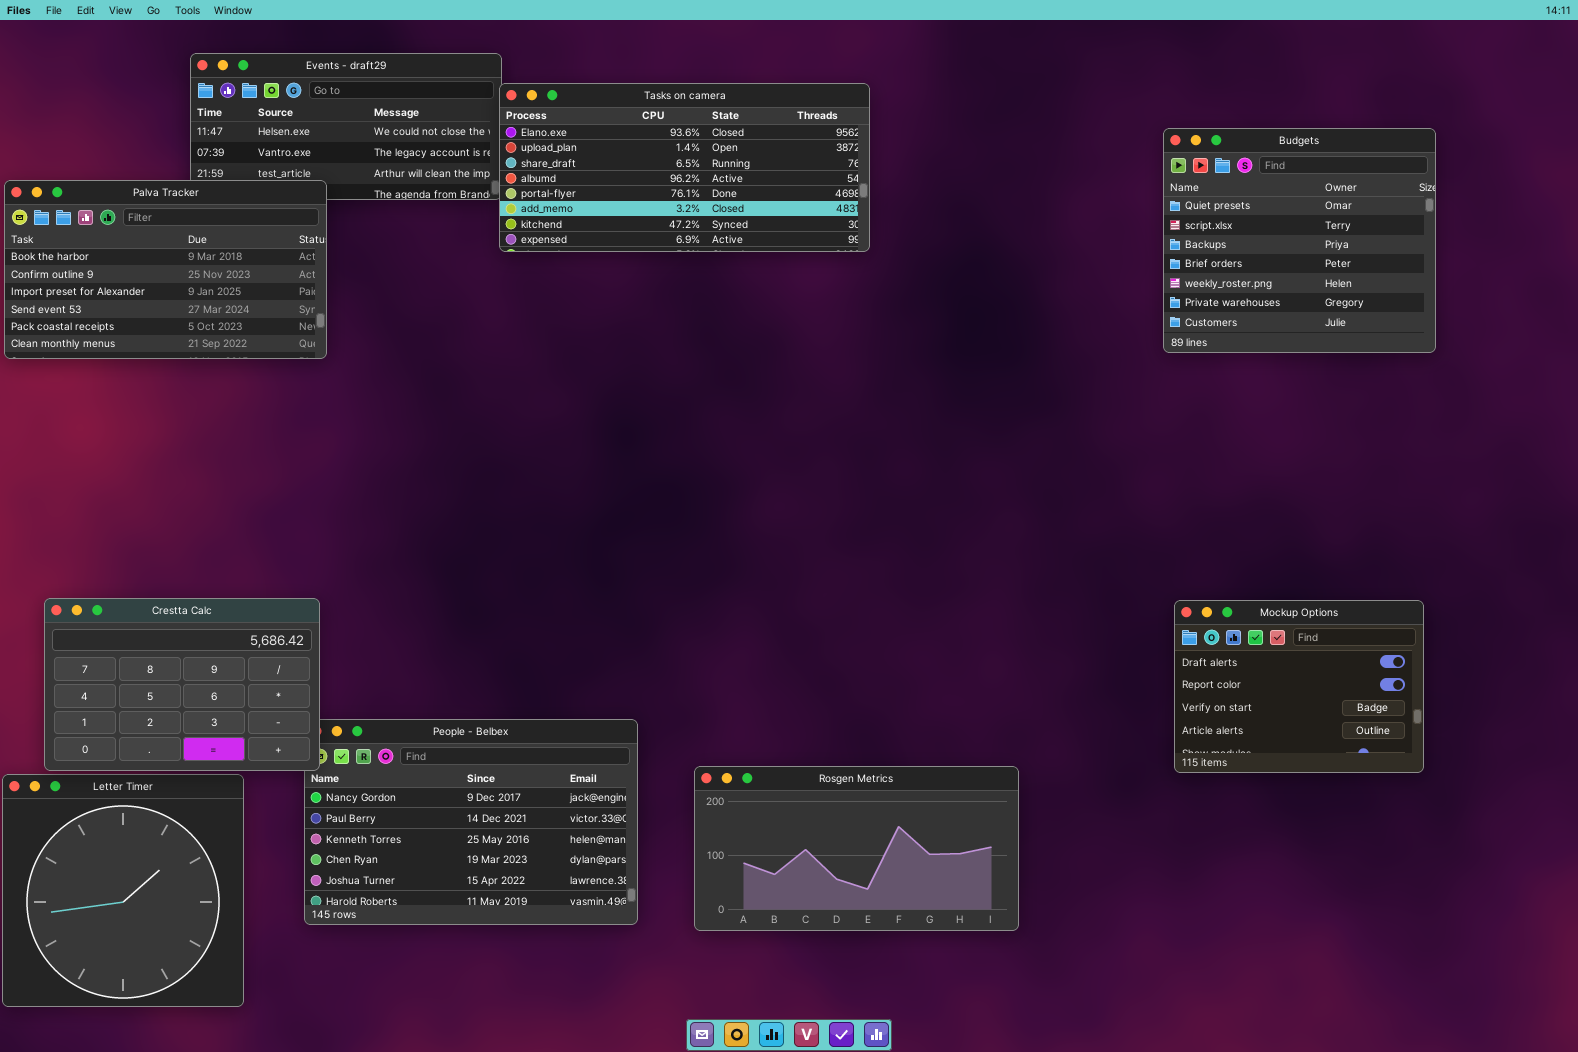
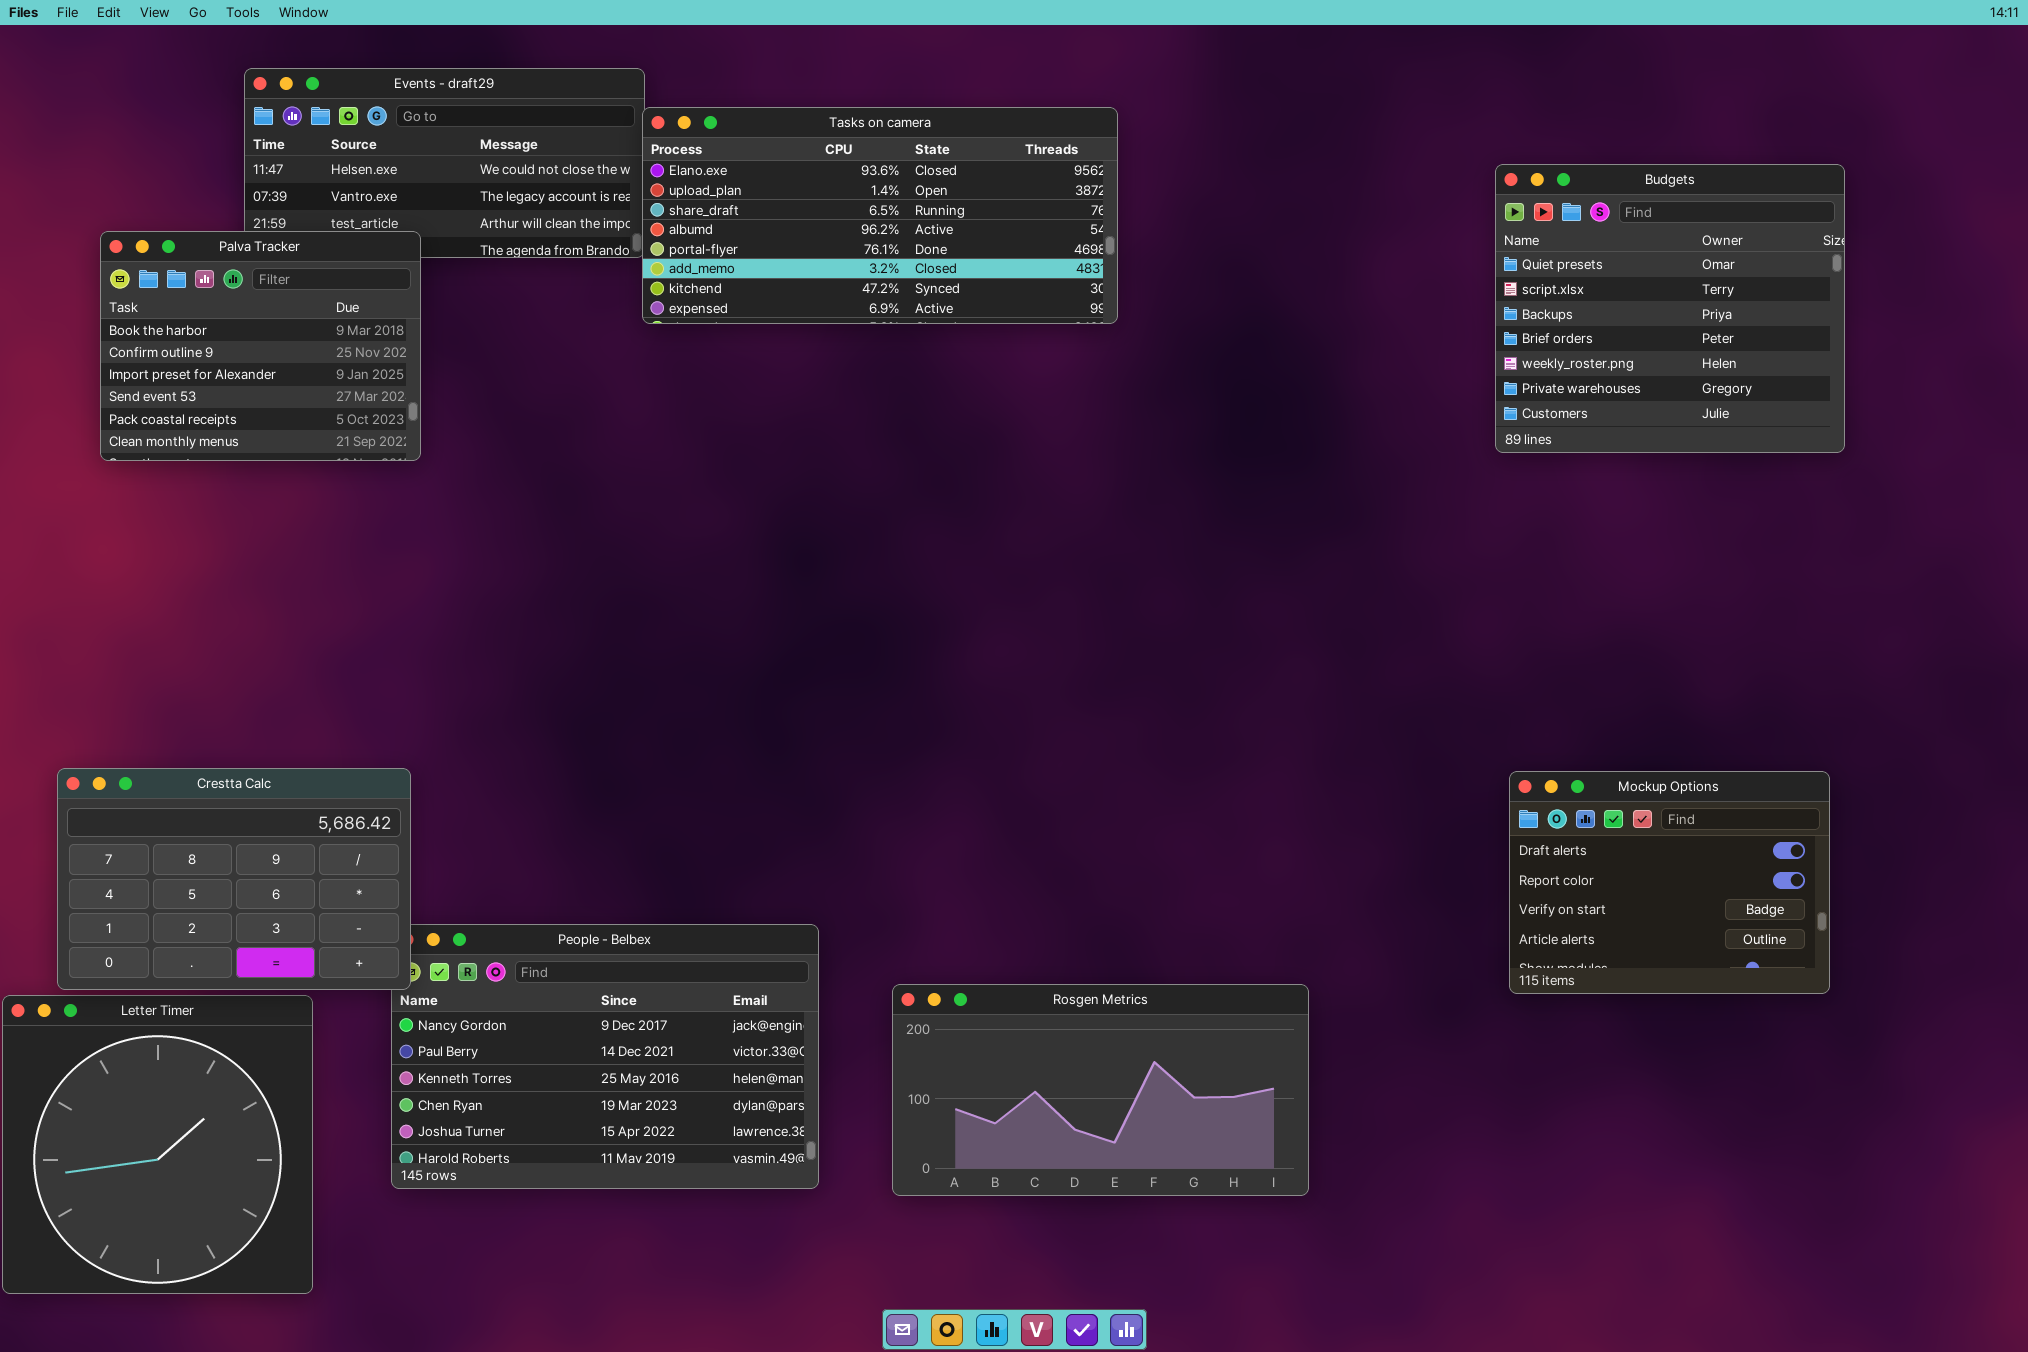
Palva Tracker: [4,180,327,359] -> [100,231,421,461], resized

